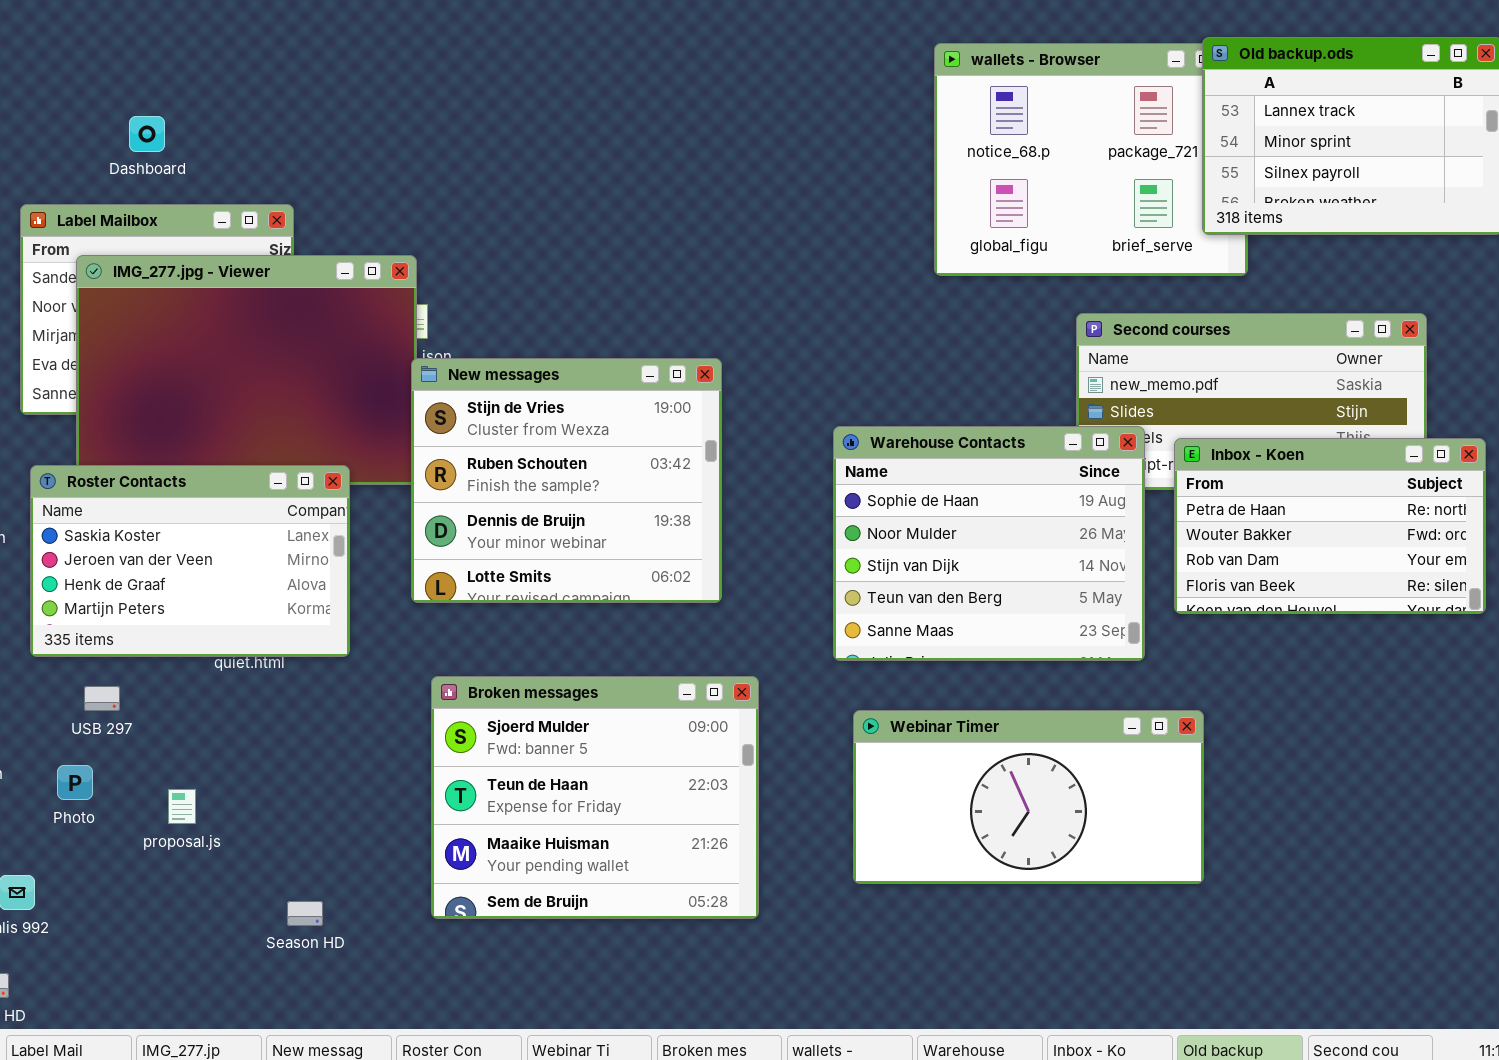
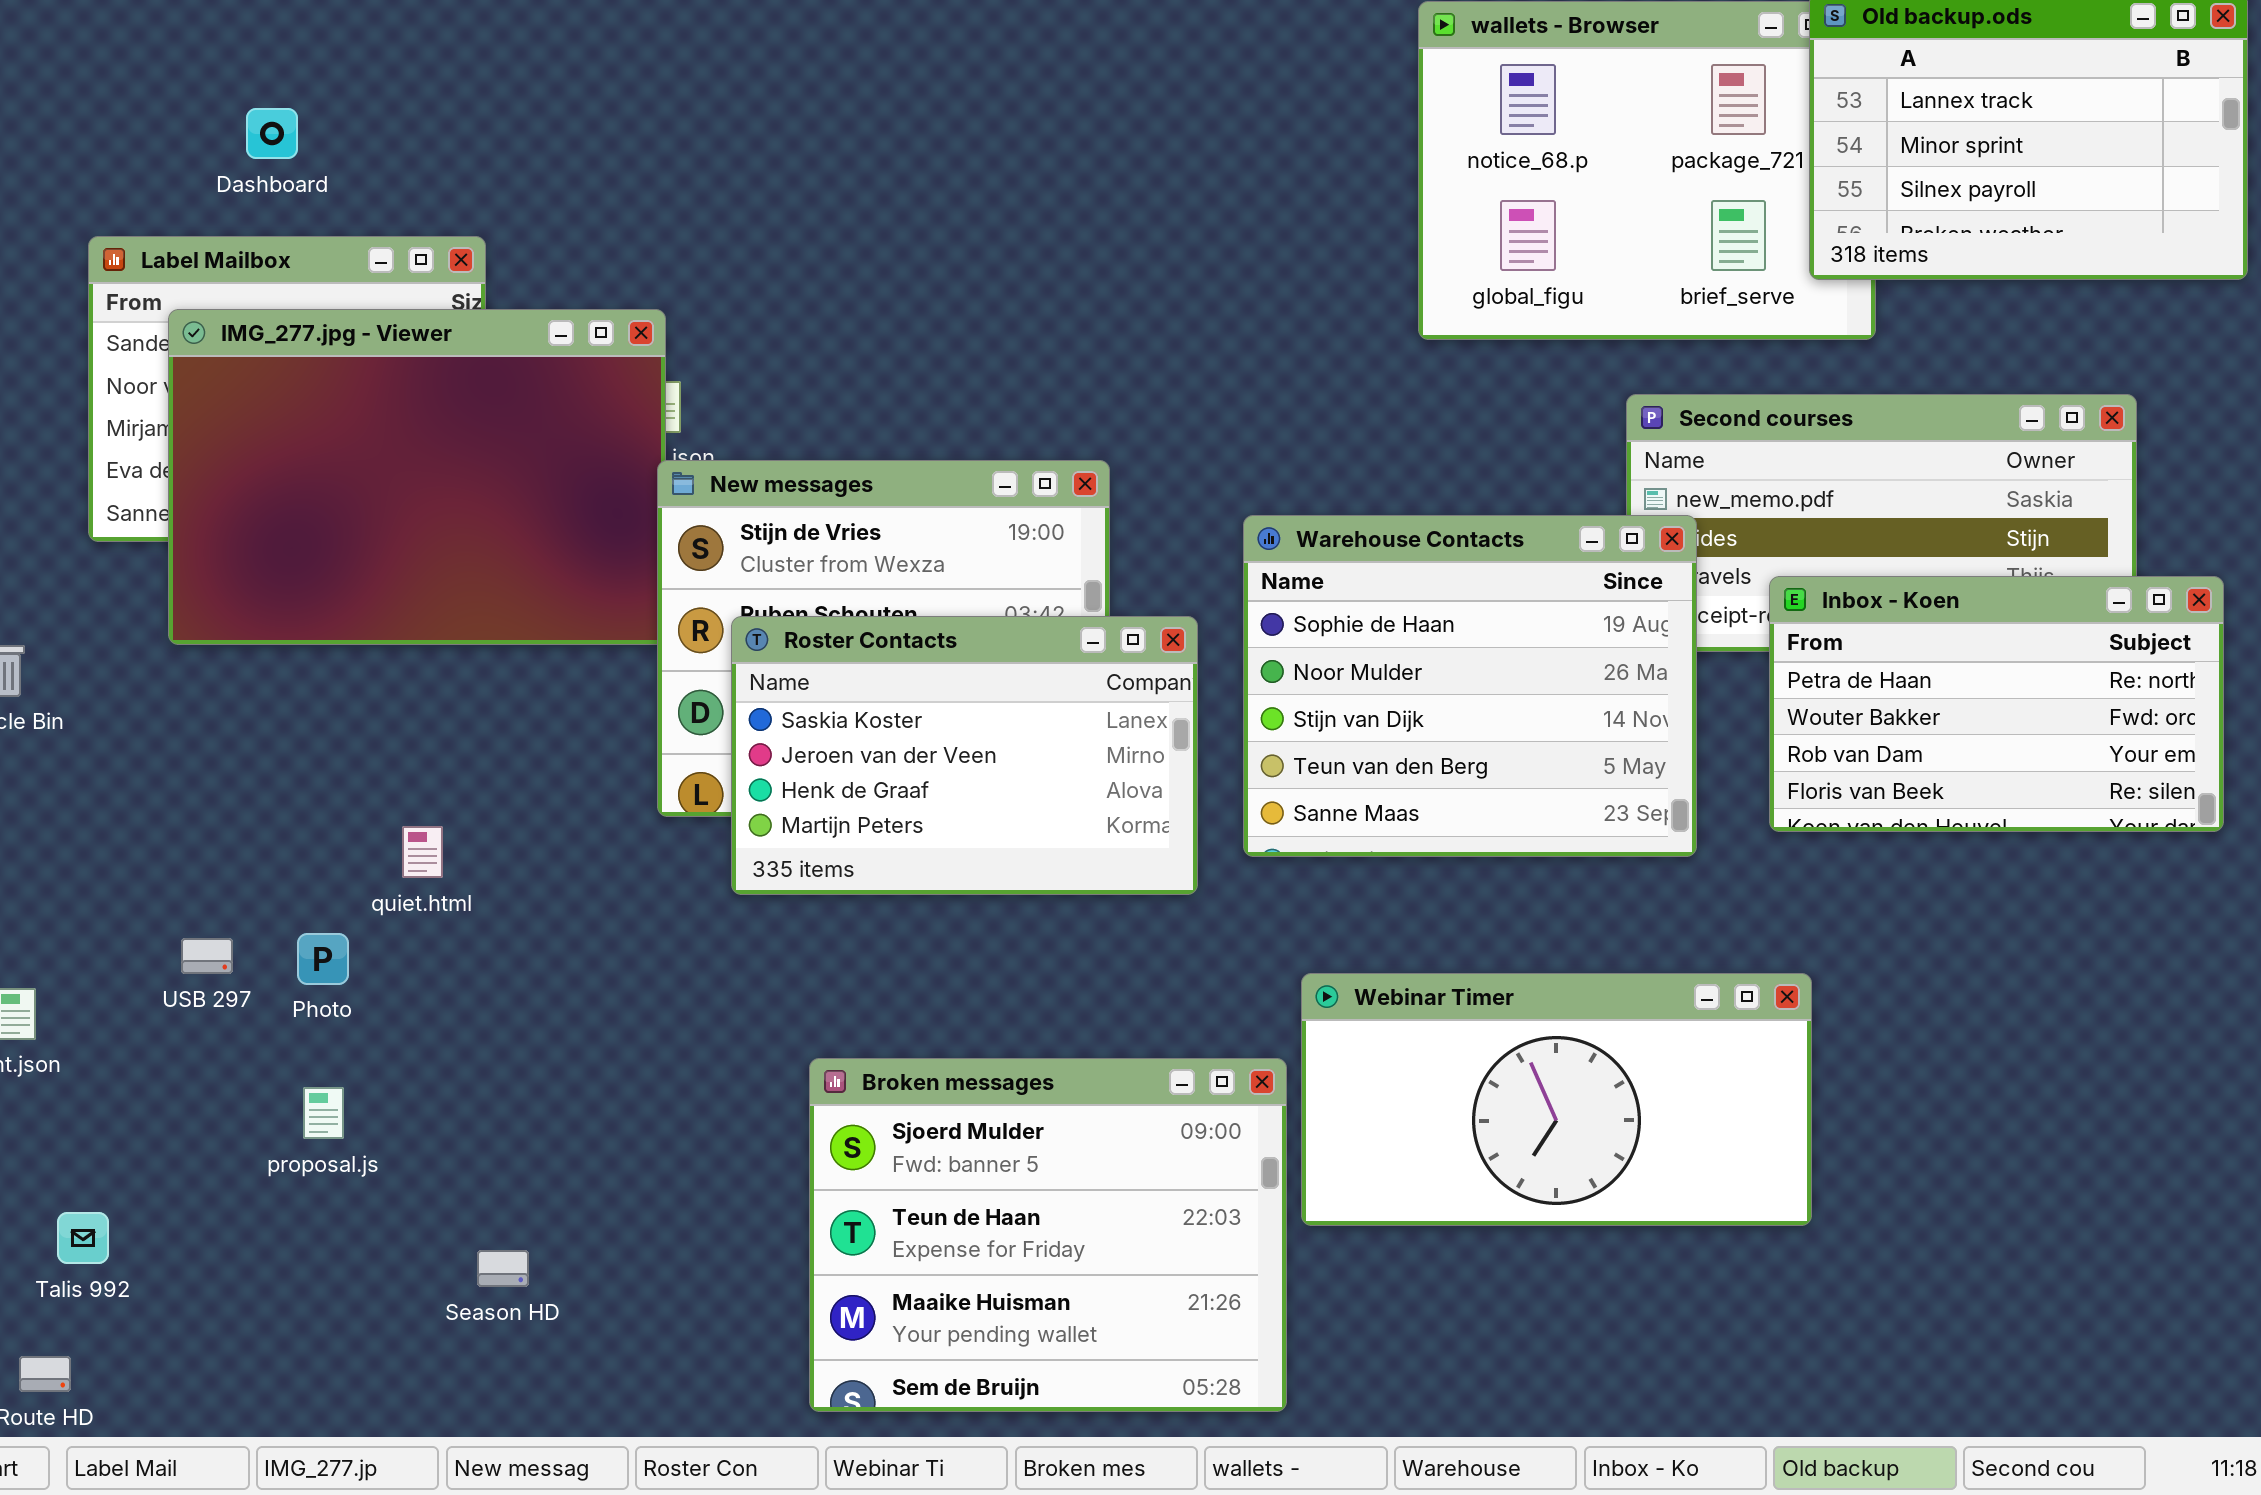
Warehouse Contacts: [833,426,1145,661] -> [1243,515,1697,857], moved
Roster Contacts: [30,465,350,657] -> [731,616,1198,895], moved
Broken messages: [431,676,759,919] -> [809,1058,1287,1412], moved
Photo: [57,765,93,800] -> [297,933,349,985], moved

